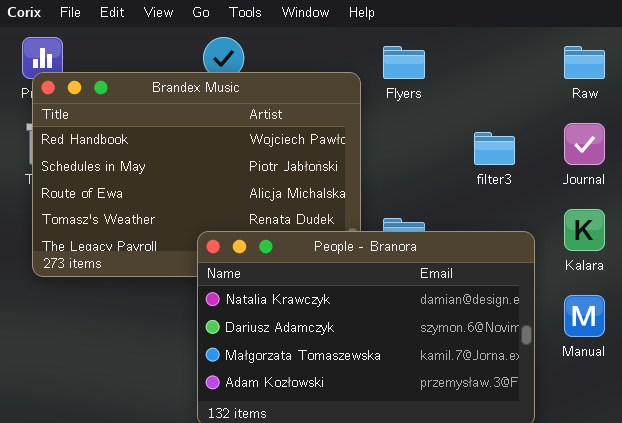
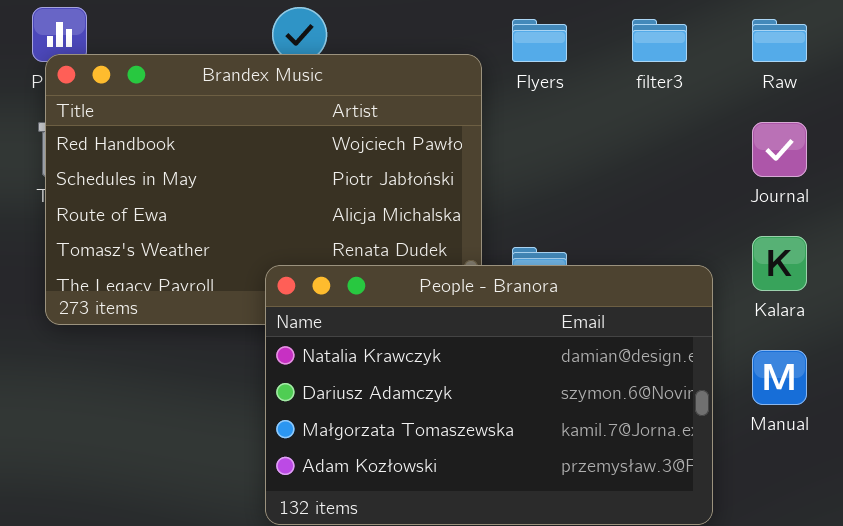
filter3: [474,132,515,165] -> [632,19,687,62], moved

